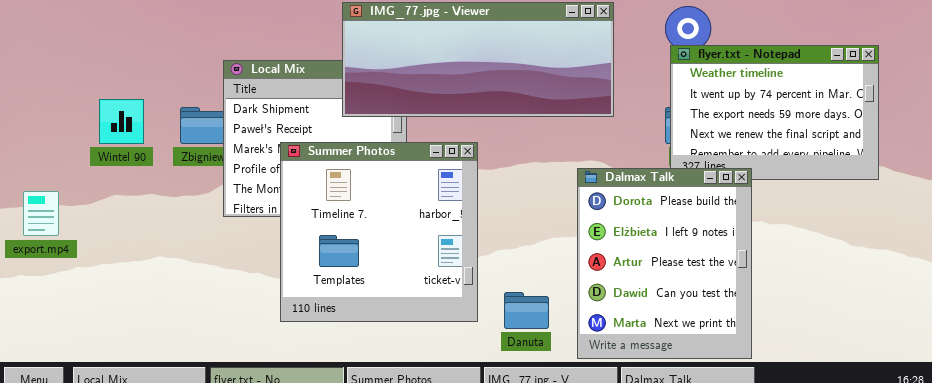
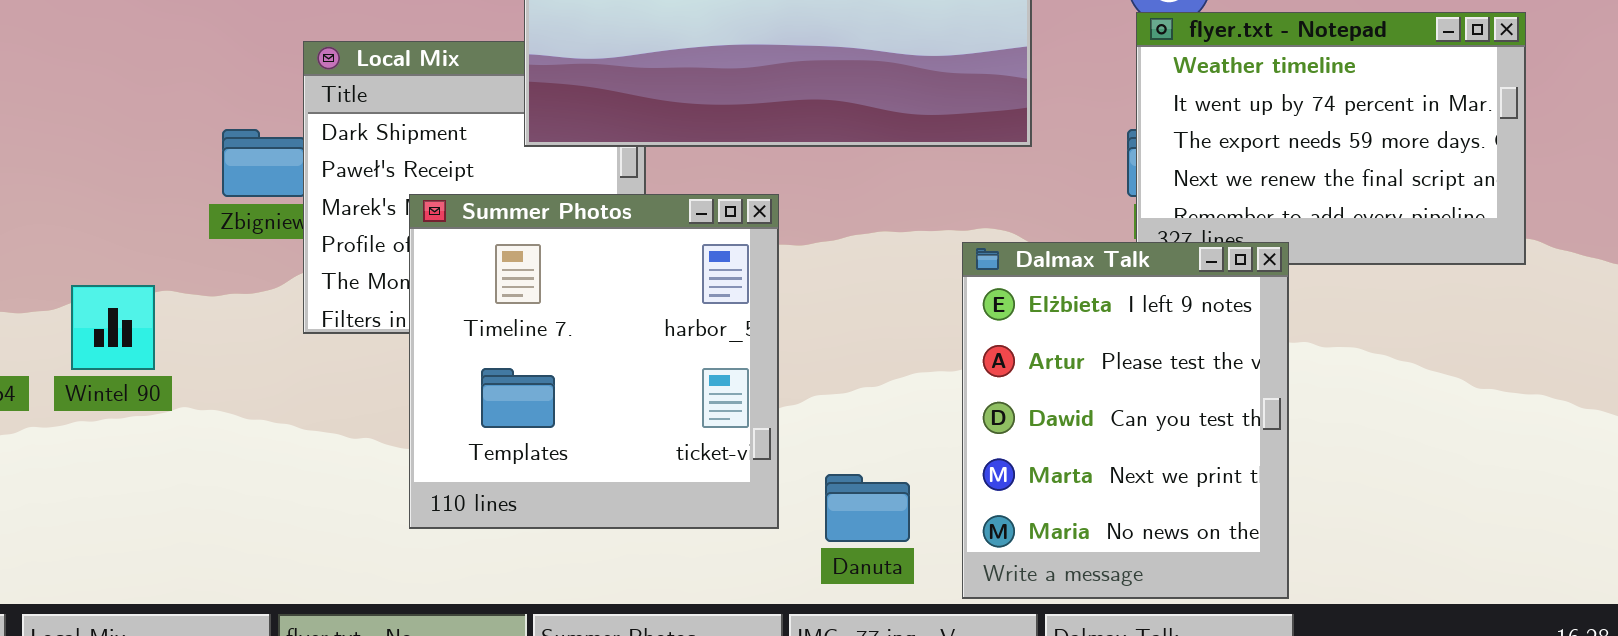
Wintel 90: [99,99,144,144] -> [71,285,155,370], moved
Dalmax Talk: [577,168,752,359] -> [962,242,1289,599], scrolled down 1 row

